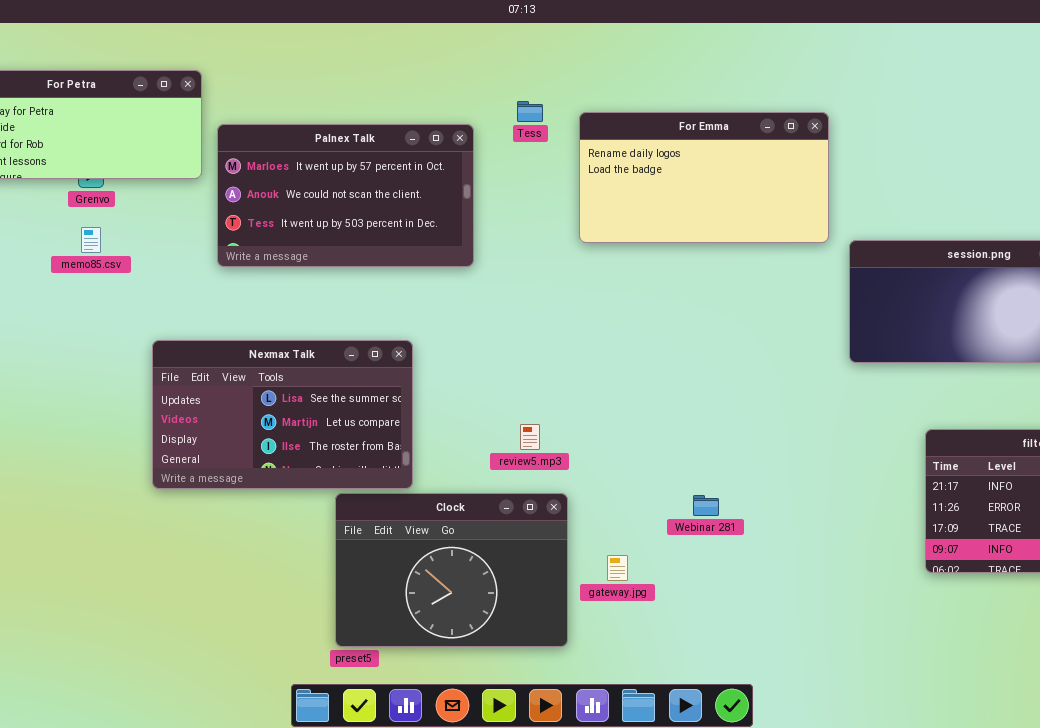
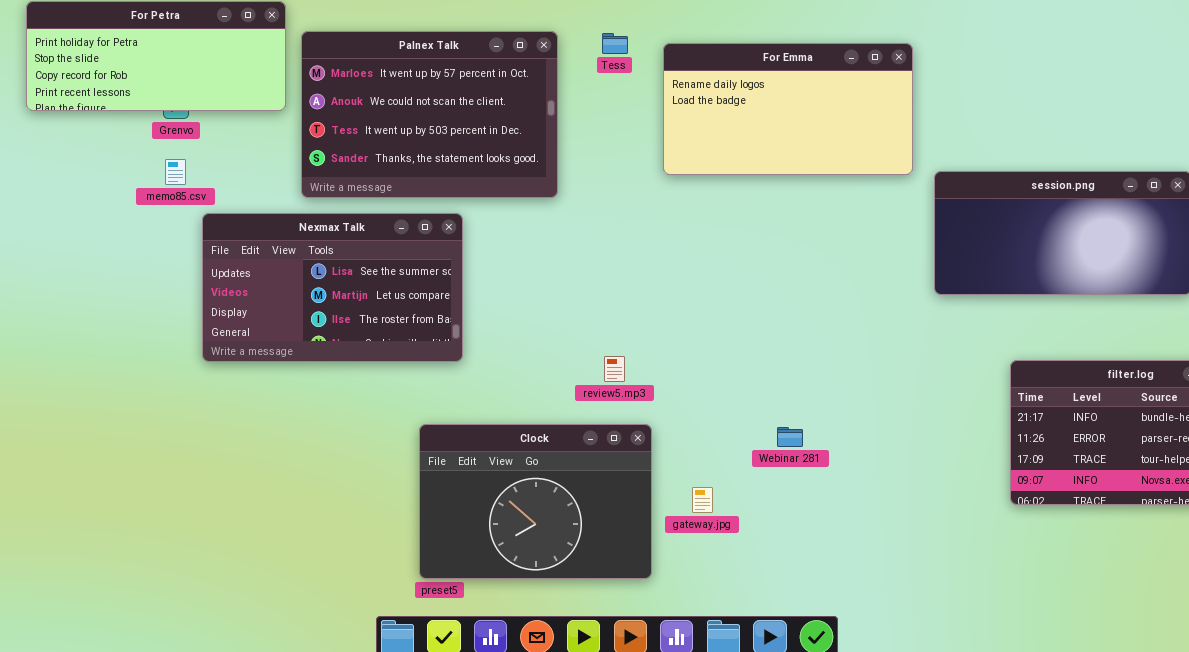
Palnex Talk: [217,124,474,267] -> [301,31,558,198], resized
Nexmax Talk: [152,340,413,489] -> [202,213,463,362], moved

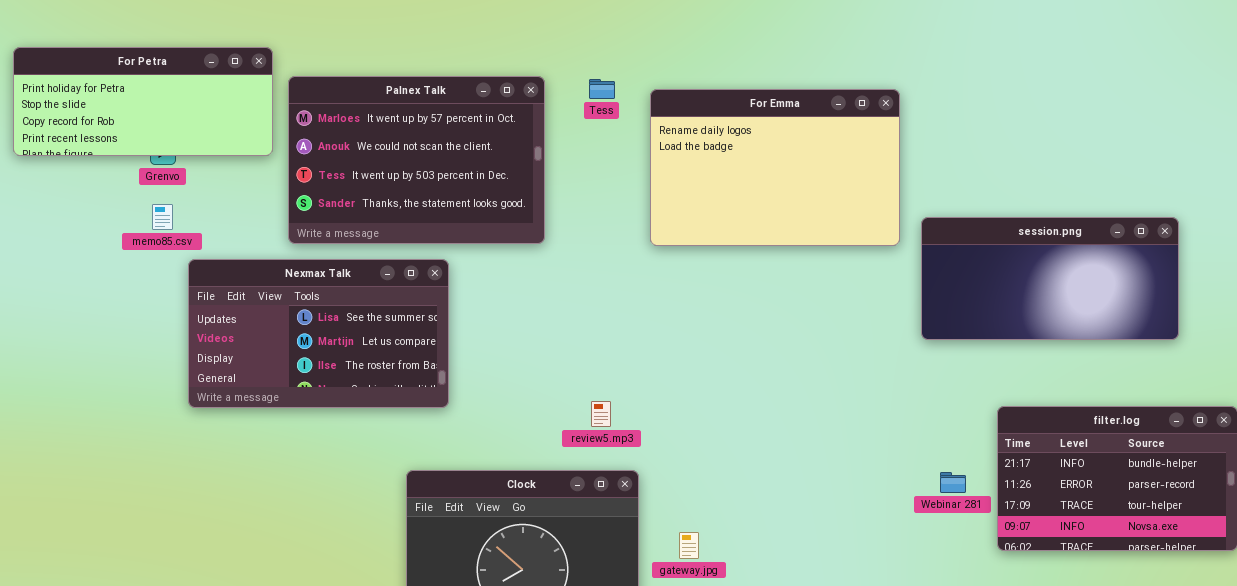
For Emma: [663,43,913,175] -> [650,89,900,246], resized
Webinar 281: [777,427,803,447] -> [940,472,966,493], moved

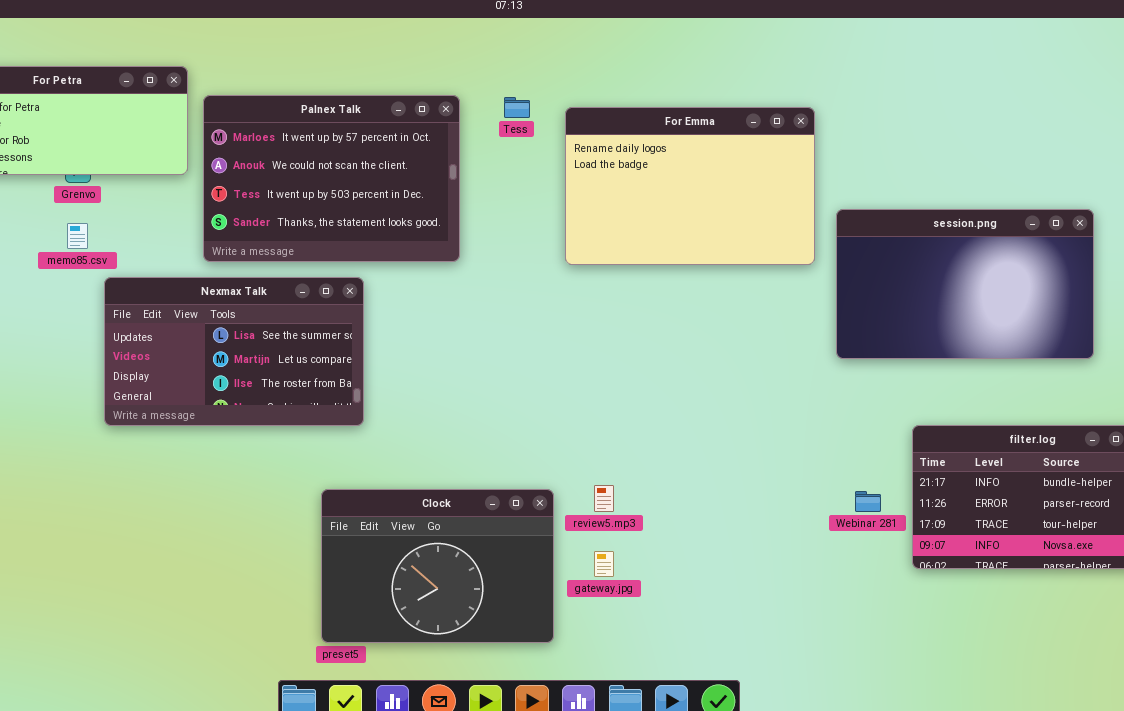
session.png: [921,217,1179,340] -> [836,209,1094,359], resized
review5.mp3: [591,401,611,427] -> [594,485,614,512], moved

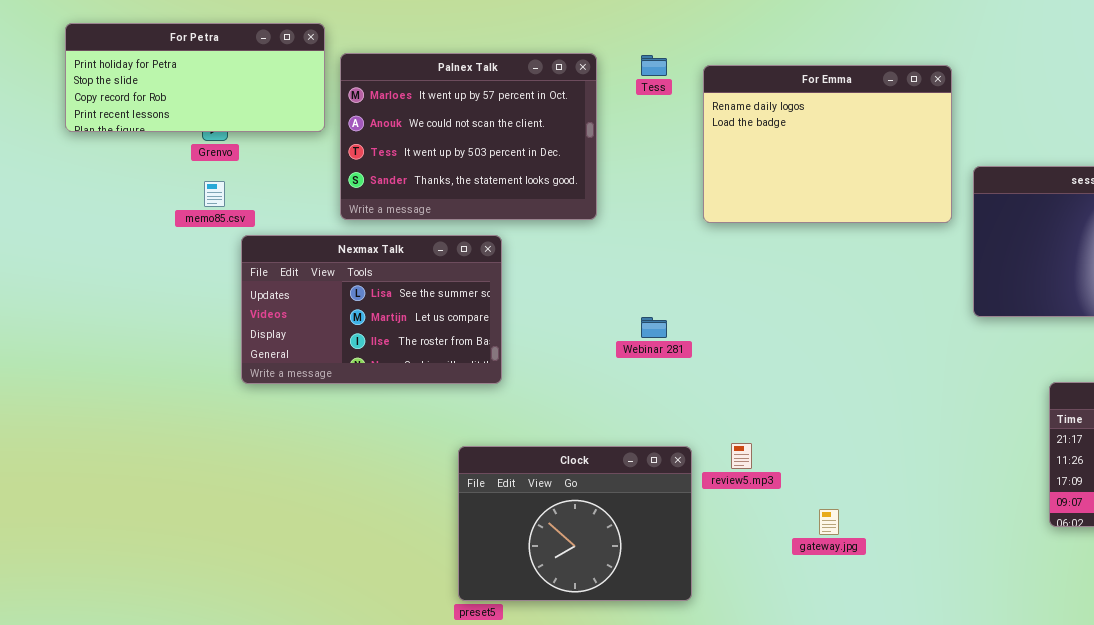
Webinar 281: [855,491,881,512] -> [641,317,667,338], moved
gateway.jpg: [594,551,614,577] -> [819,509,839,535], moved

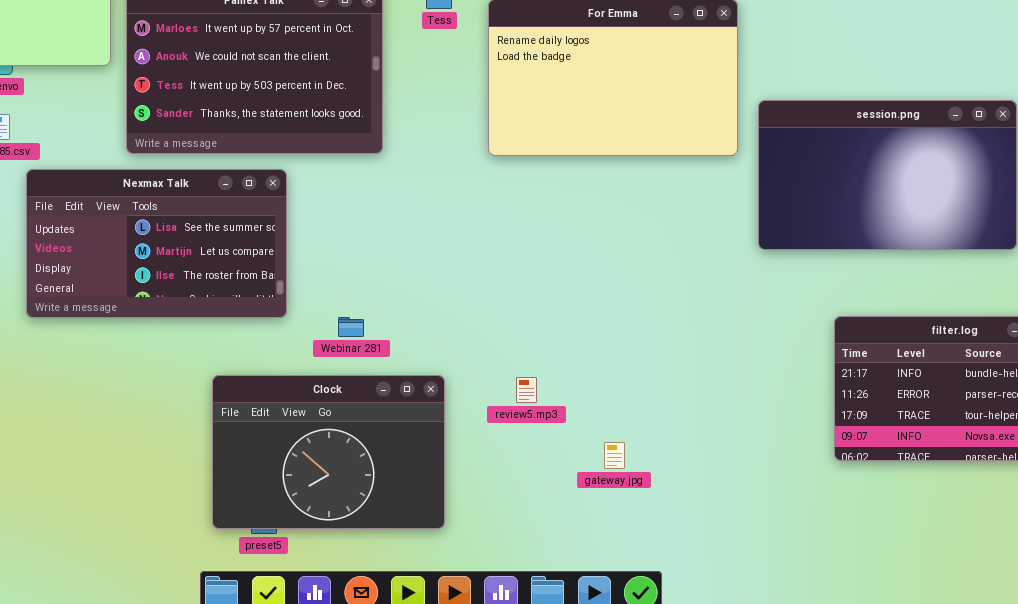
Webinar 281: [641,317,667,338] -> [338,317,364,337], moved
Clock: [458,446,692,601] -> [212,375,445,529], moved

